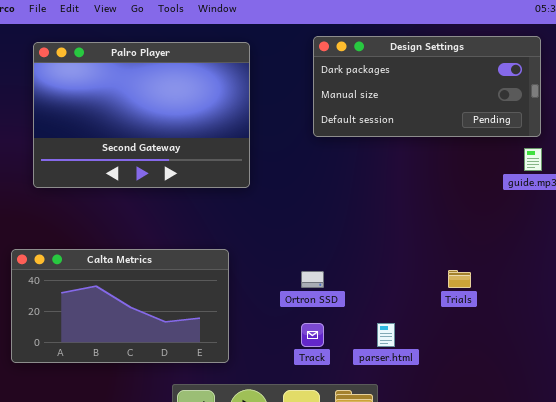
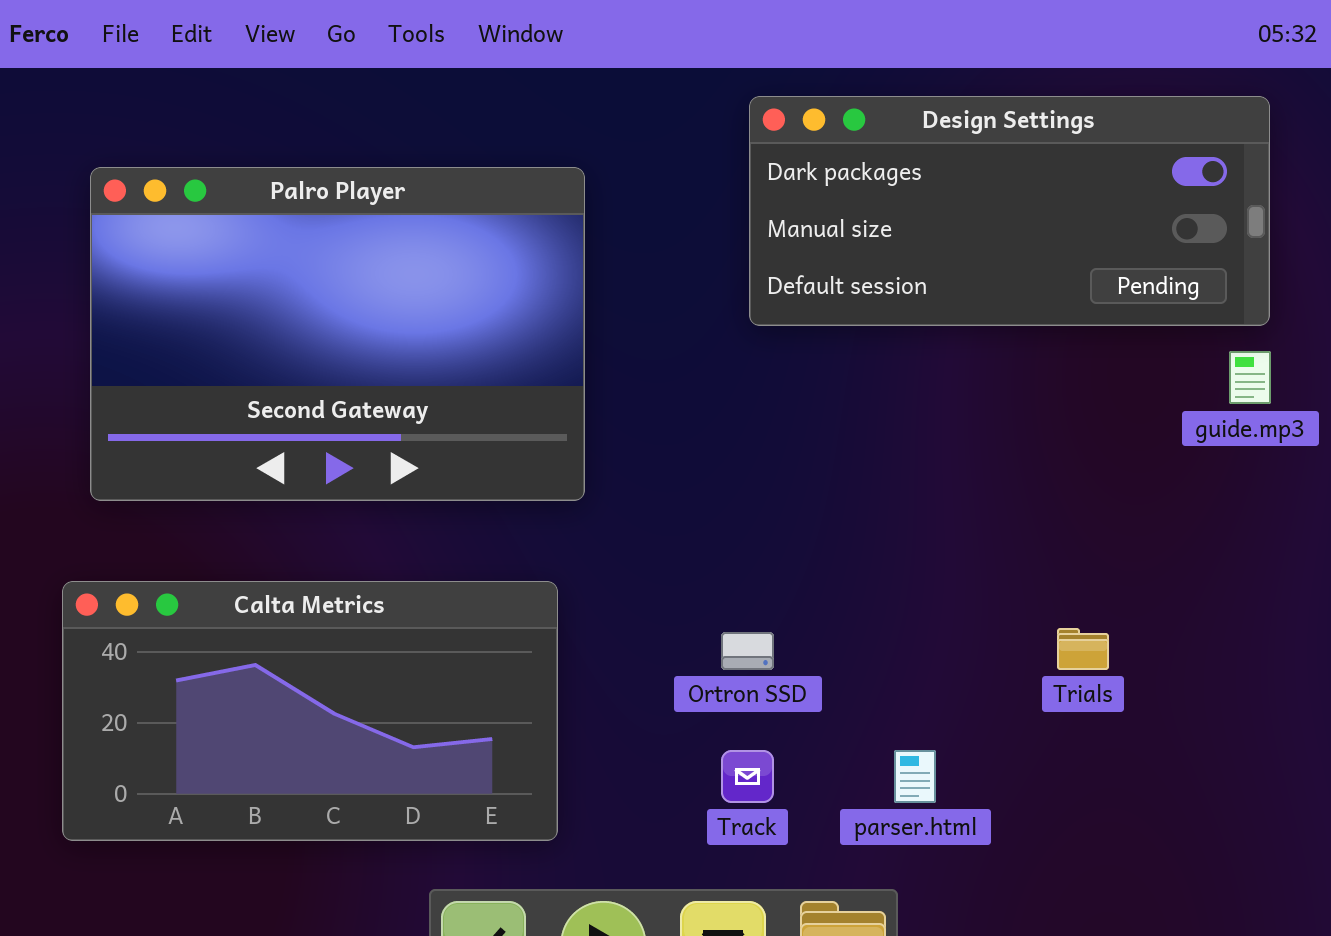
Palro Player: [33,42,250,188] -> [90,167,585,501], moved

